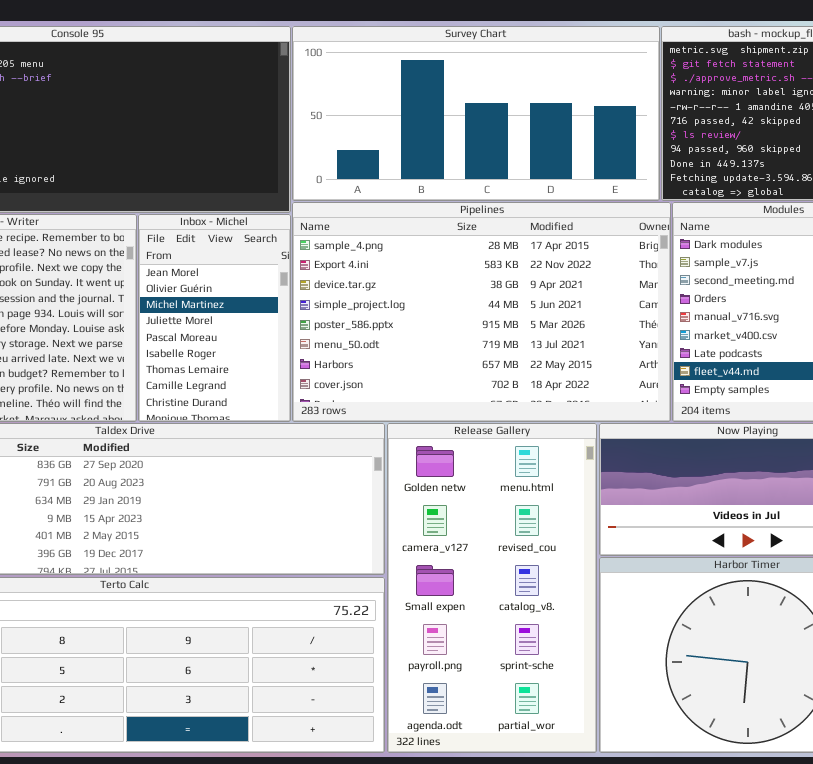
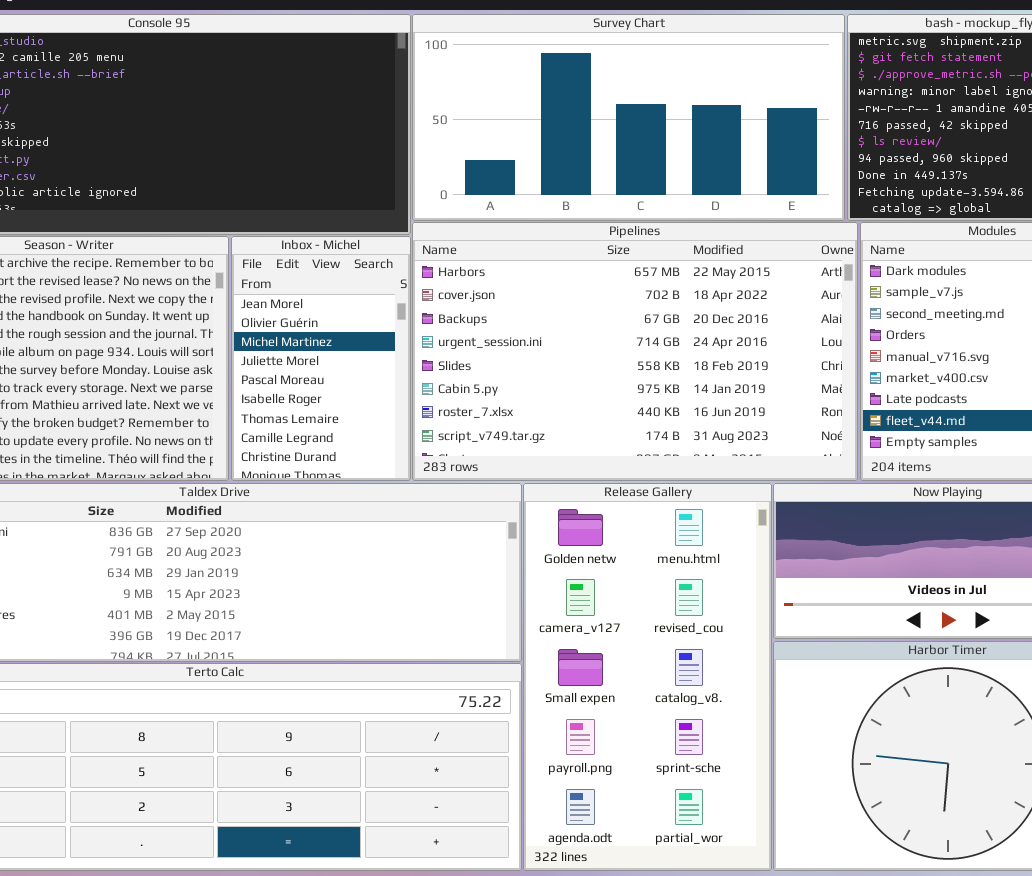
Pipelines: [292,202,671,422] -> [412,222,858,481], scrolled down 6 rows

